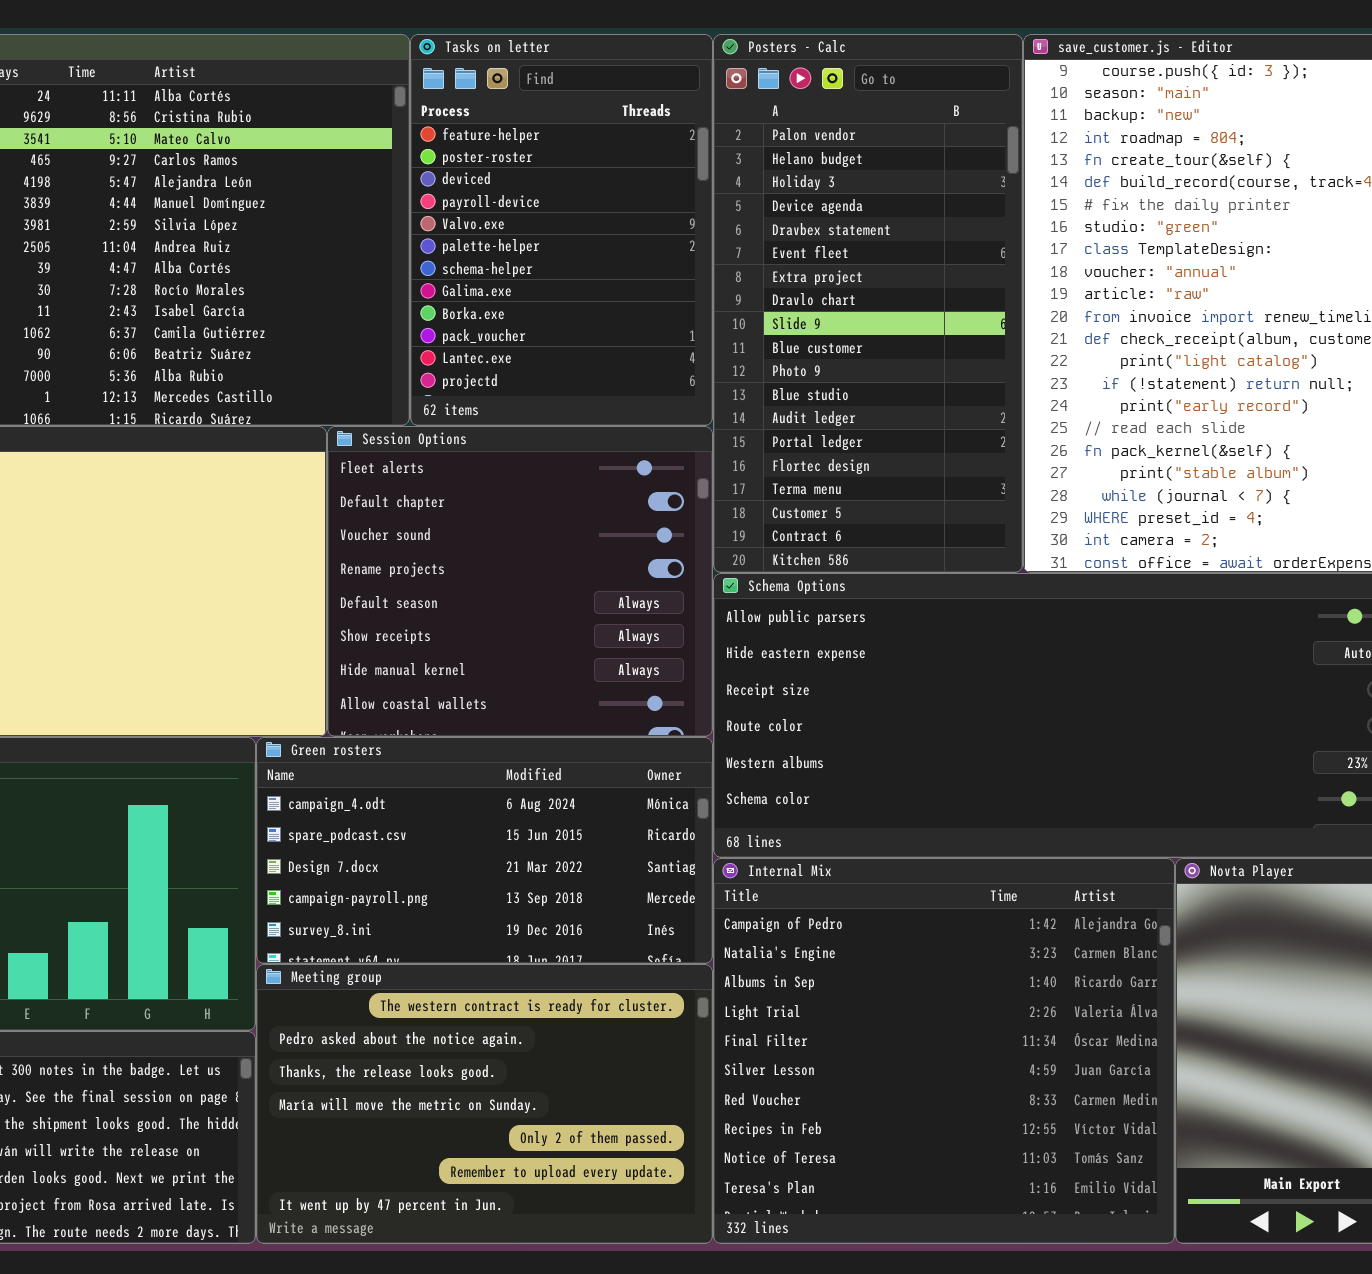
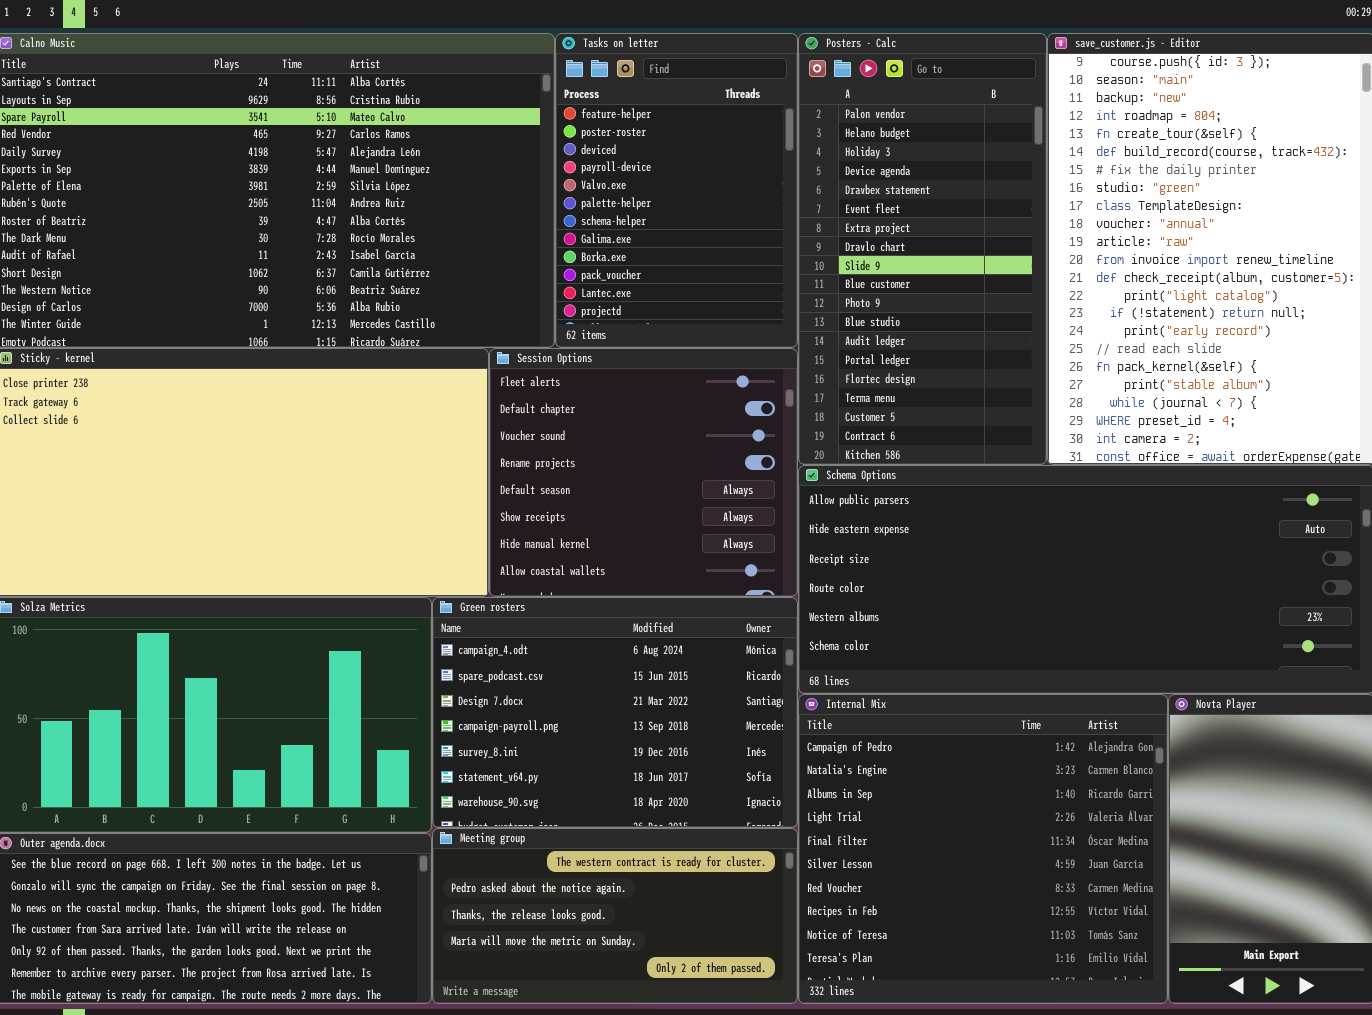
Green rosters: [256,737,713,964] -> [432,597,798,828], resized
Meeting group: [256,964,713,1244] -> [432,828,798,1004], resized

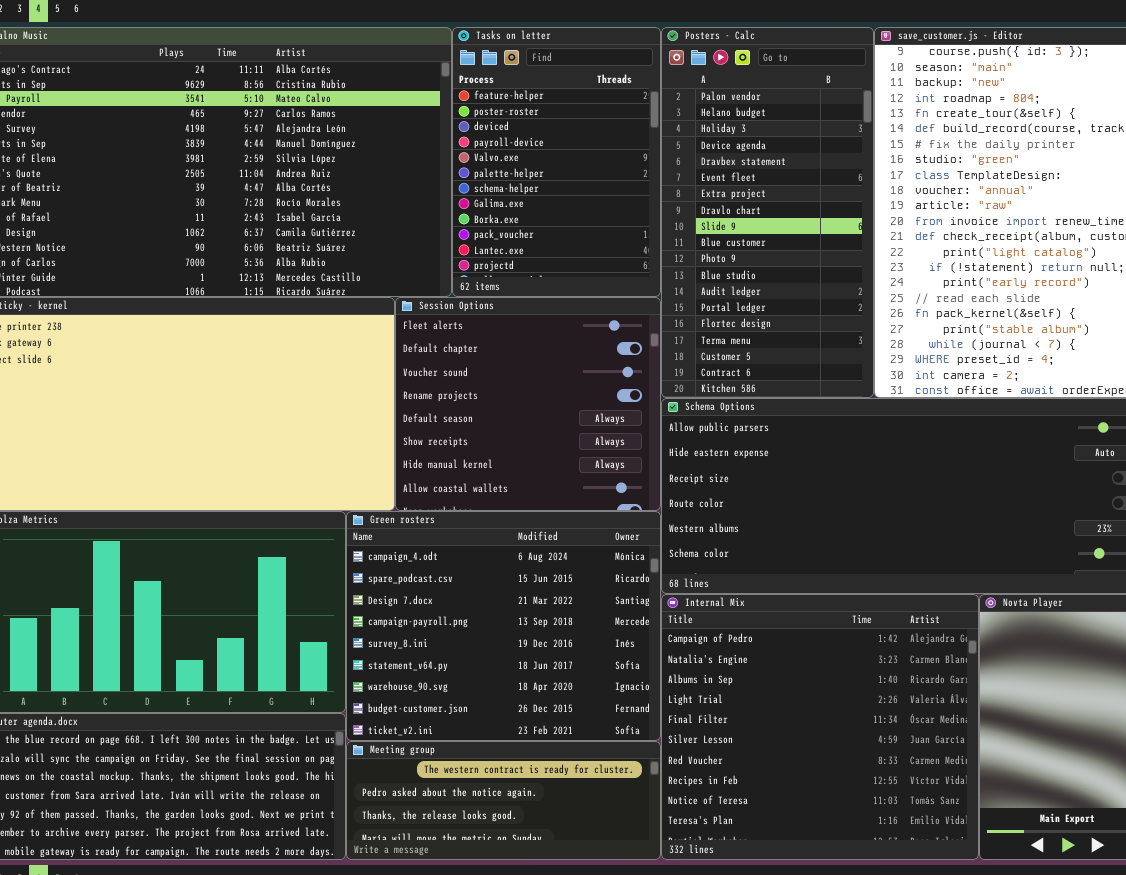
Green rosters: [432,597,798,828] -> [346,511,661,741], resized
Meeting group: [432,828,798,1004] -> [346,741,661,860], resized

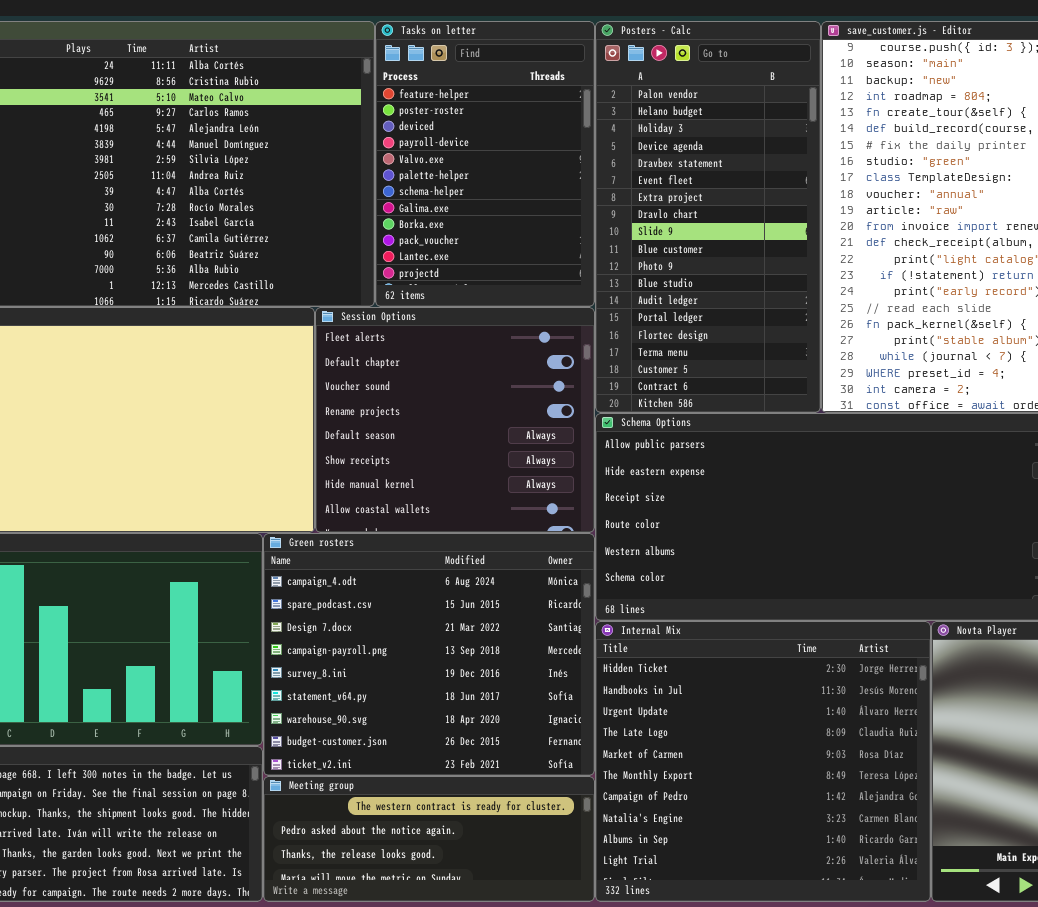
Internal Mix: [661,594,979,860] -> [595,621,931,902], scrolled up 6 rows

